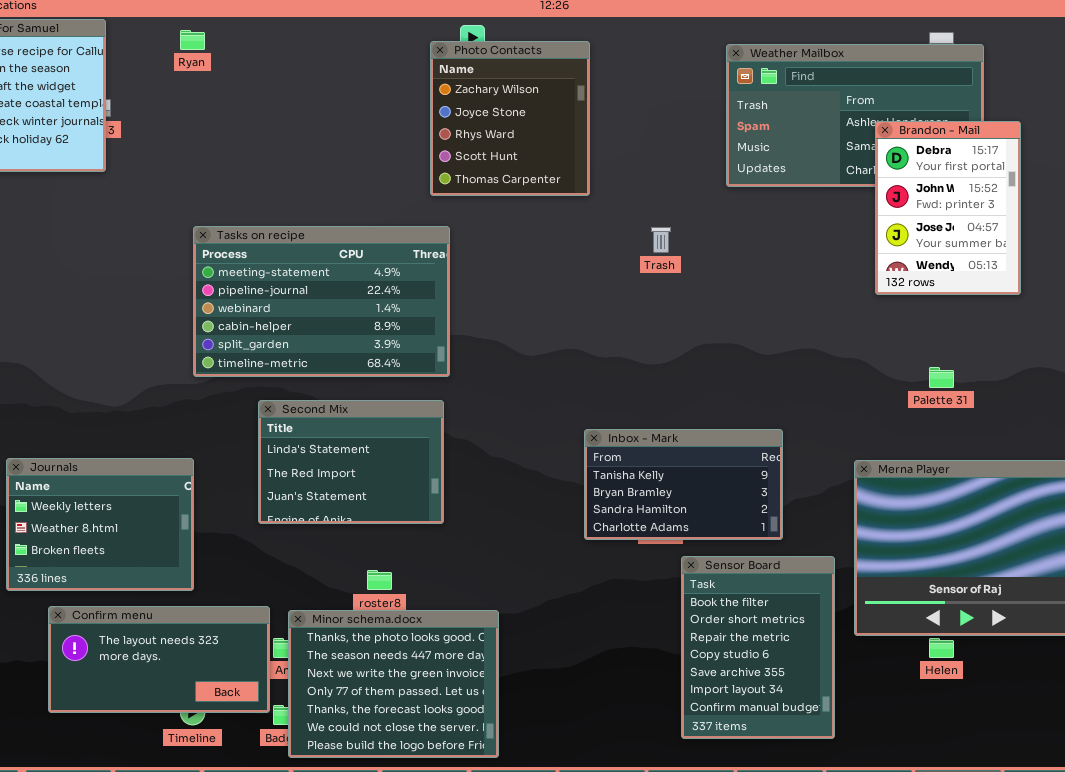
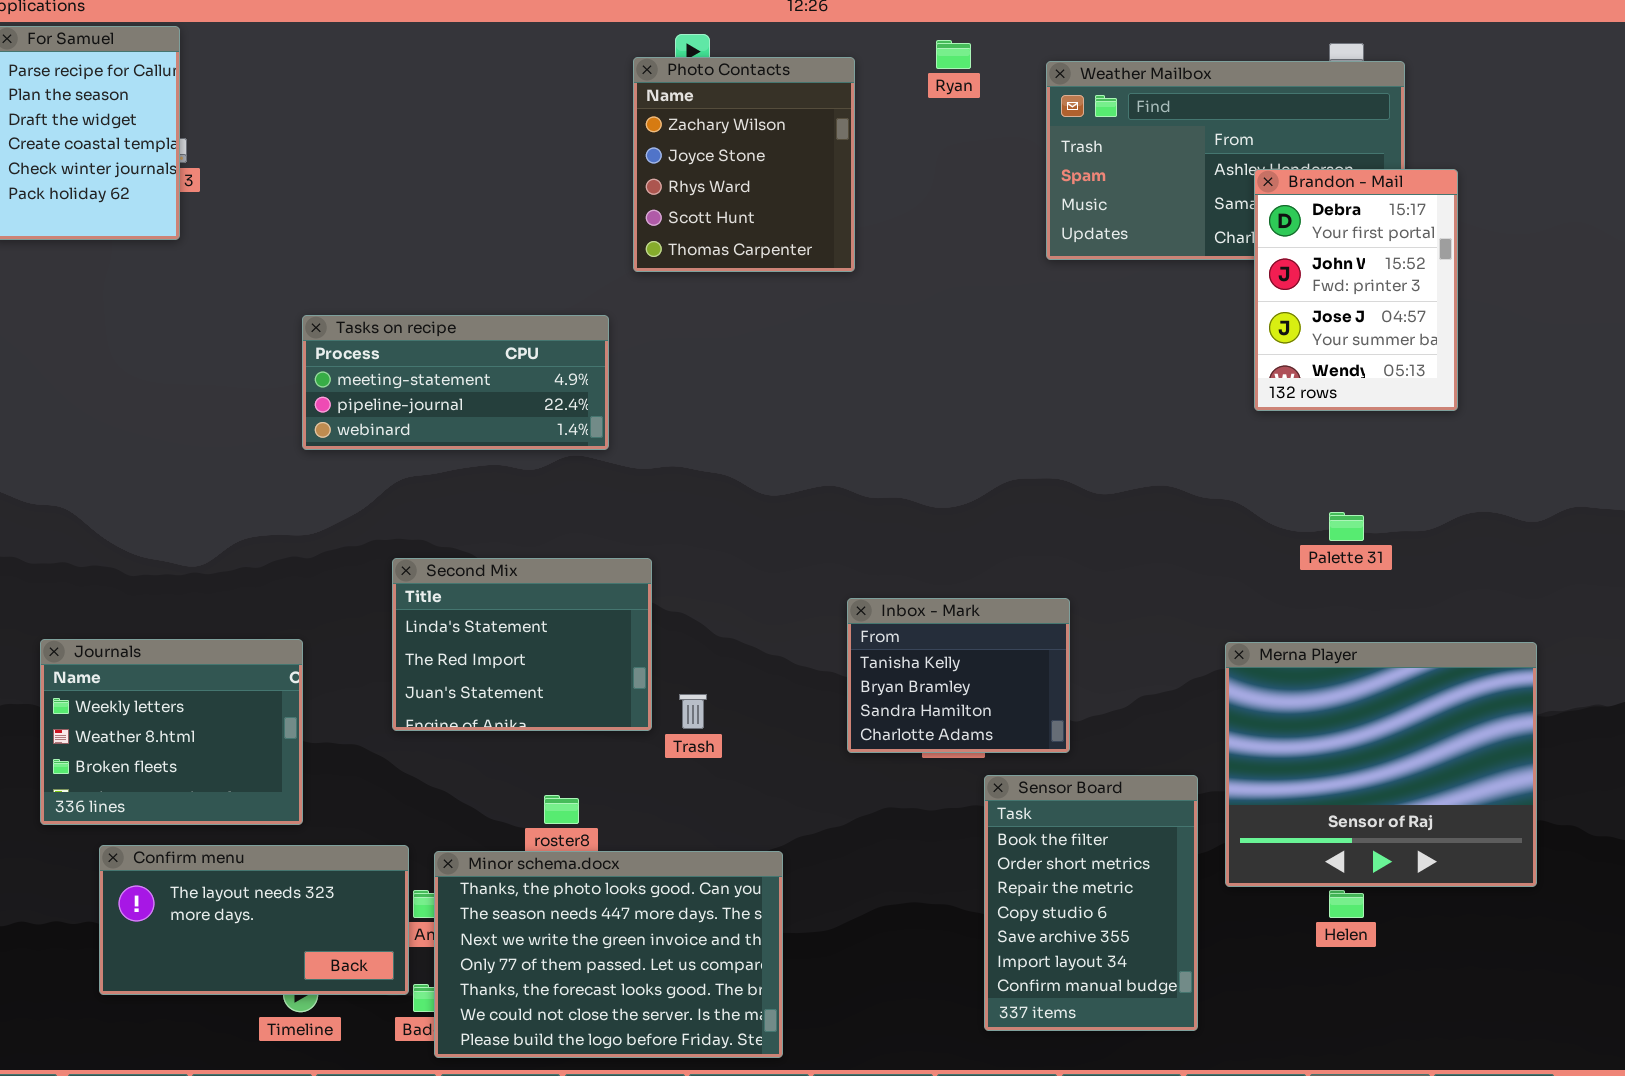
Ryan: [180,30,205,50] -> [936,40,971,69], moved
Tasks on recipe: [193,226,450,377] -> [302,315,609,450], resized
Trash: [651,227,671,253] -> [679,694,707,729], moved
Inbox - Mark: [584,429,783,540] -> [847,598,1070,753], resized
Minor schema.docx: [288,610,499,758] -> [434,851,783,1058], resized

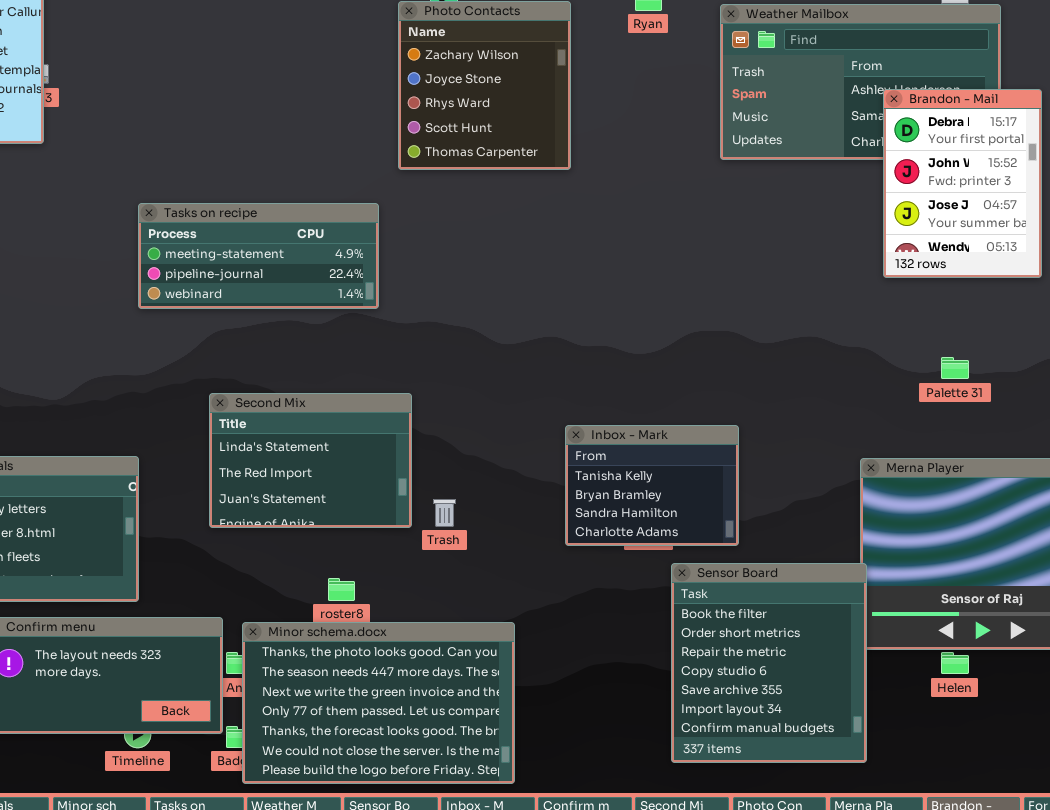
Sensor Board: [984,775,1198,1031] -> [671,563,867,763], resized

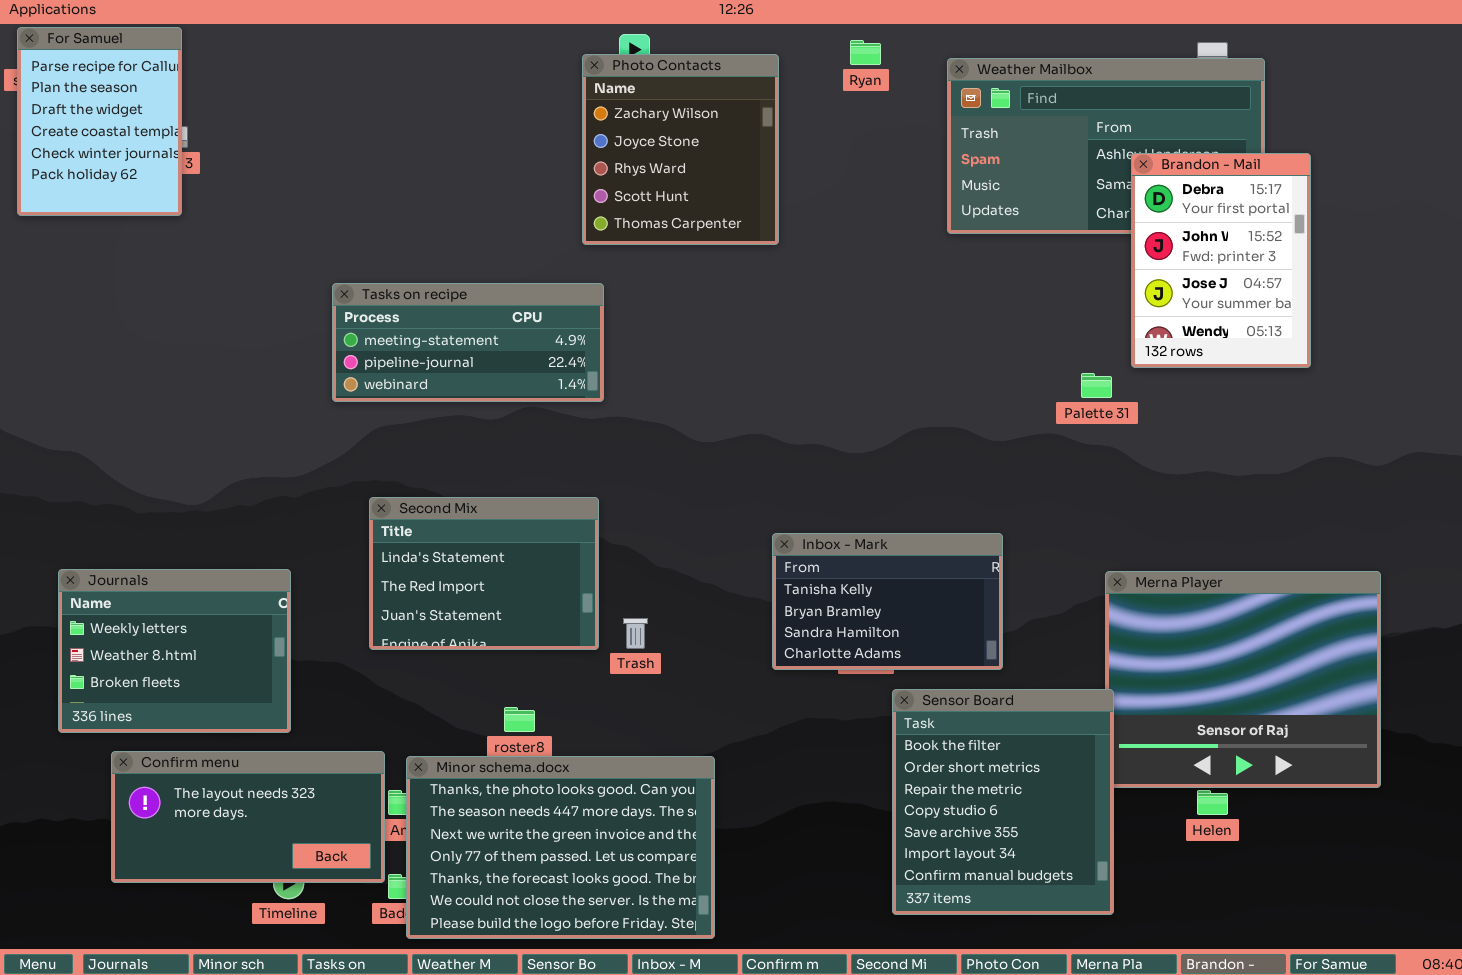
Tasks on recipe: [138,203,379,309] -> [332,283,604,402], moved
Palette 31: [941,357,969,379] -> [1081,373,1112,398], moved
Inbox - Mark: [565,425,739,546] -> [772,533,1003,670], resized

